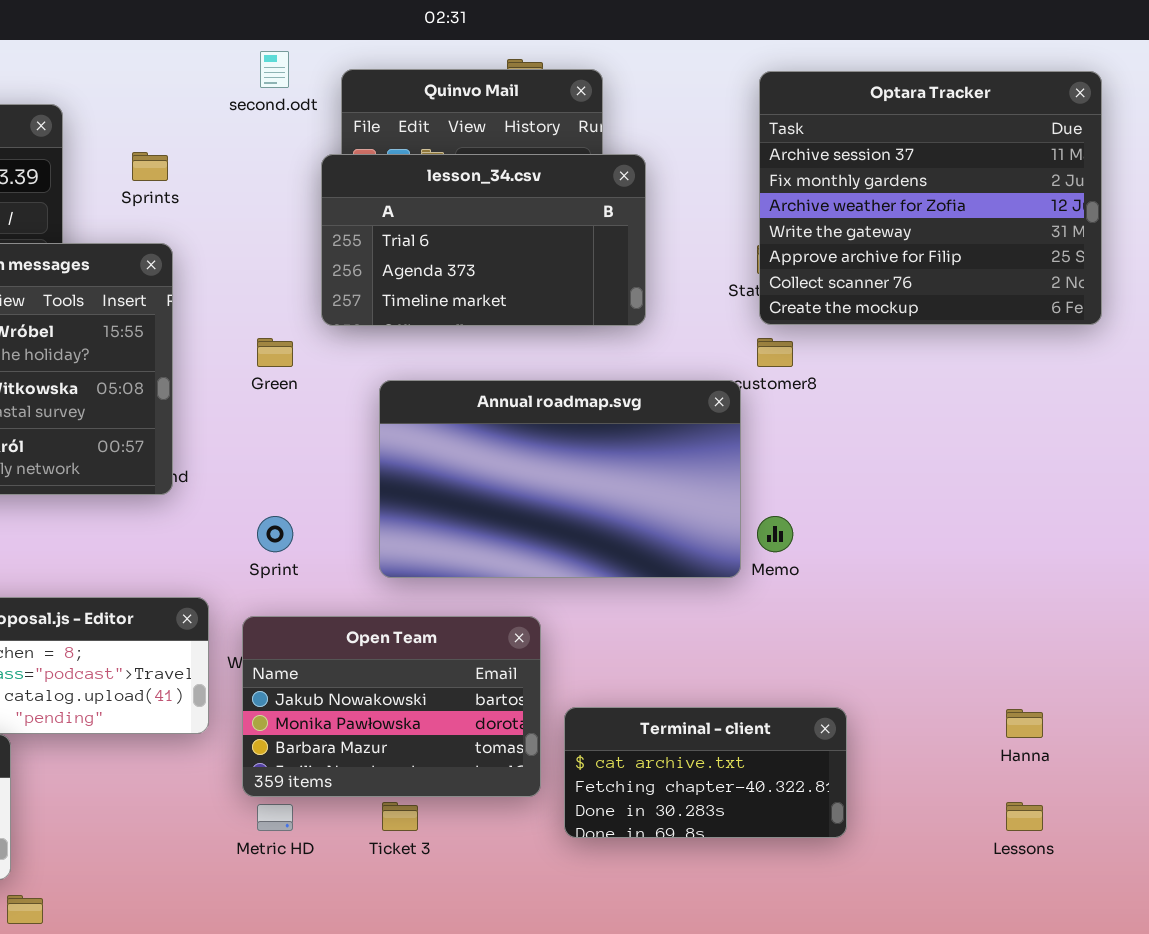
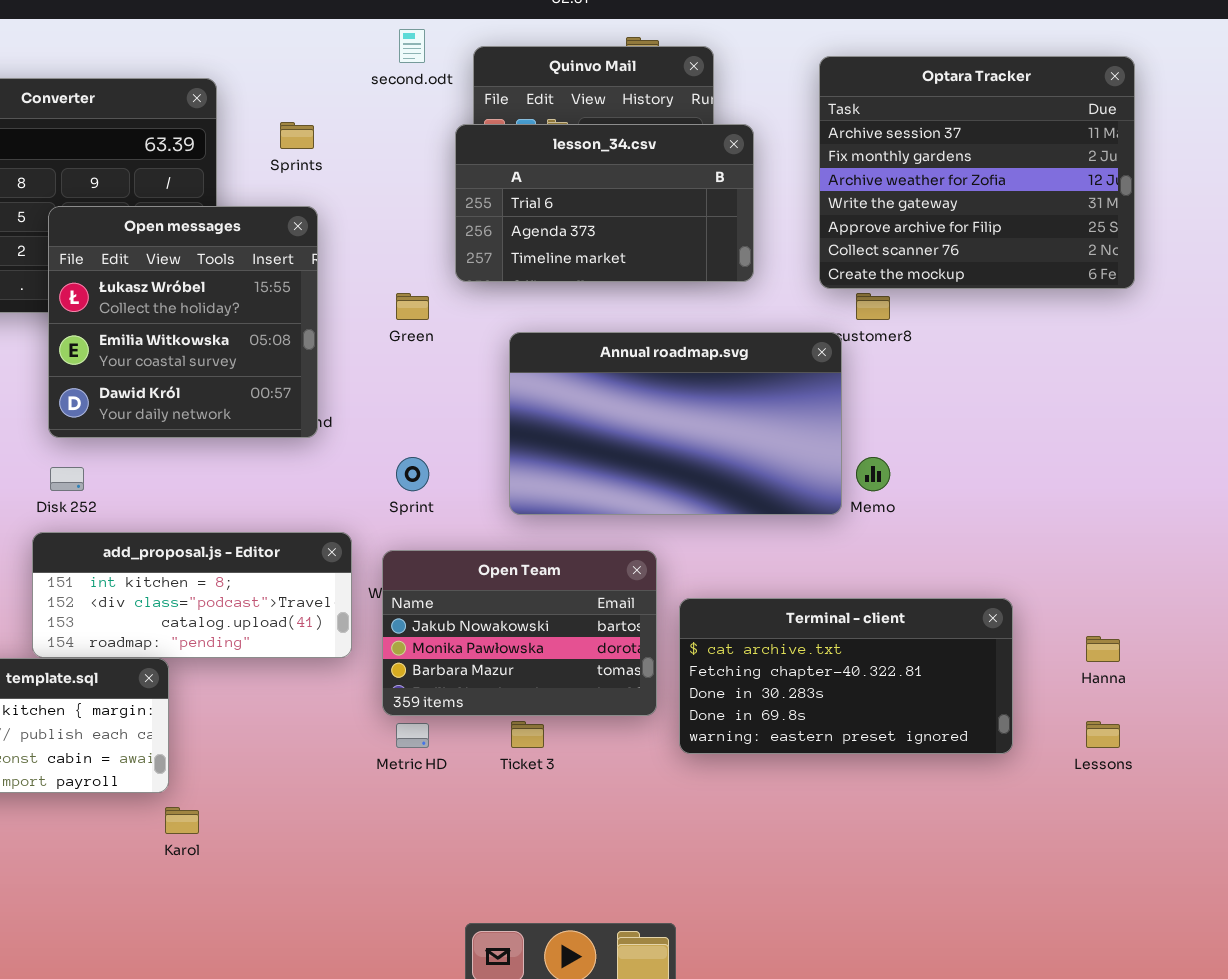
Optara Tracker: [759,71,1102,325] -> [819,56,1135,289], moved
Terminal - client: [564,707,847,838] -> [679,598,1013,754], resized

